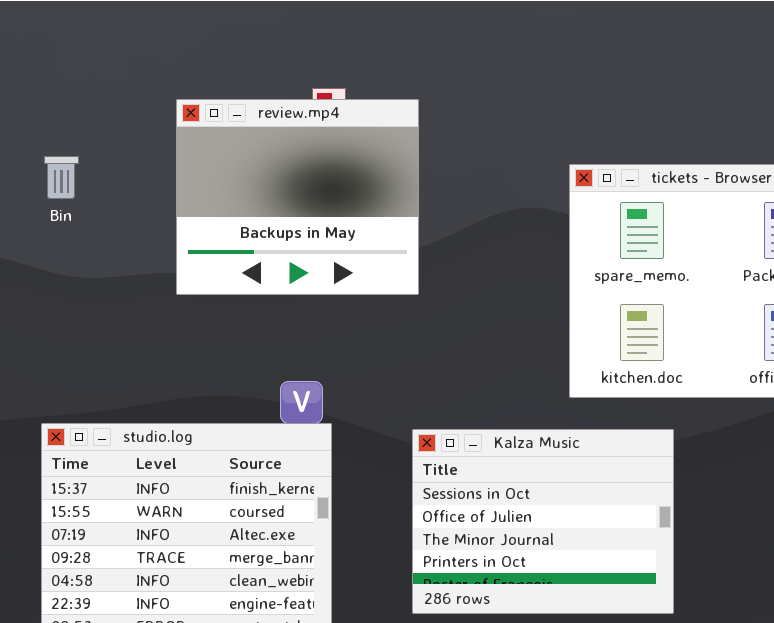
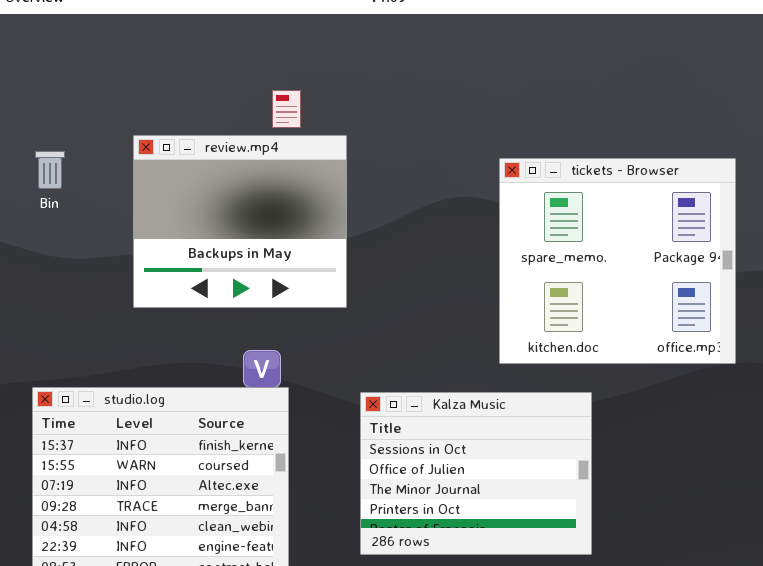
review.mp4: [176,99,419,295] -> [133,135,347,308], moved

